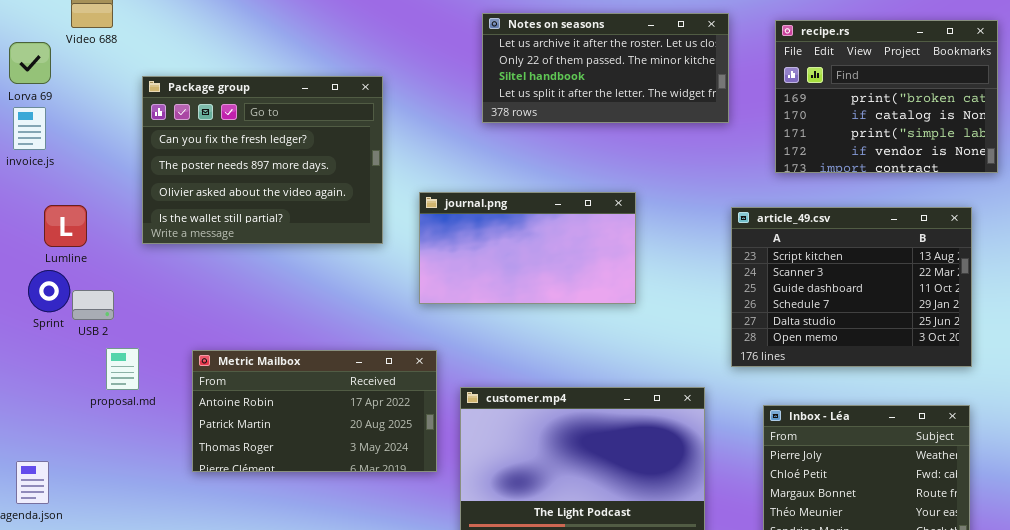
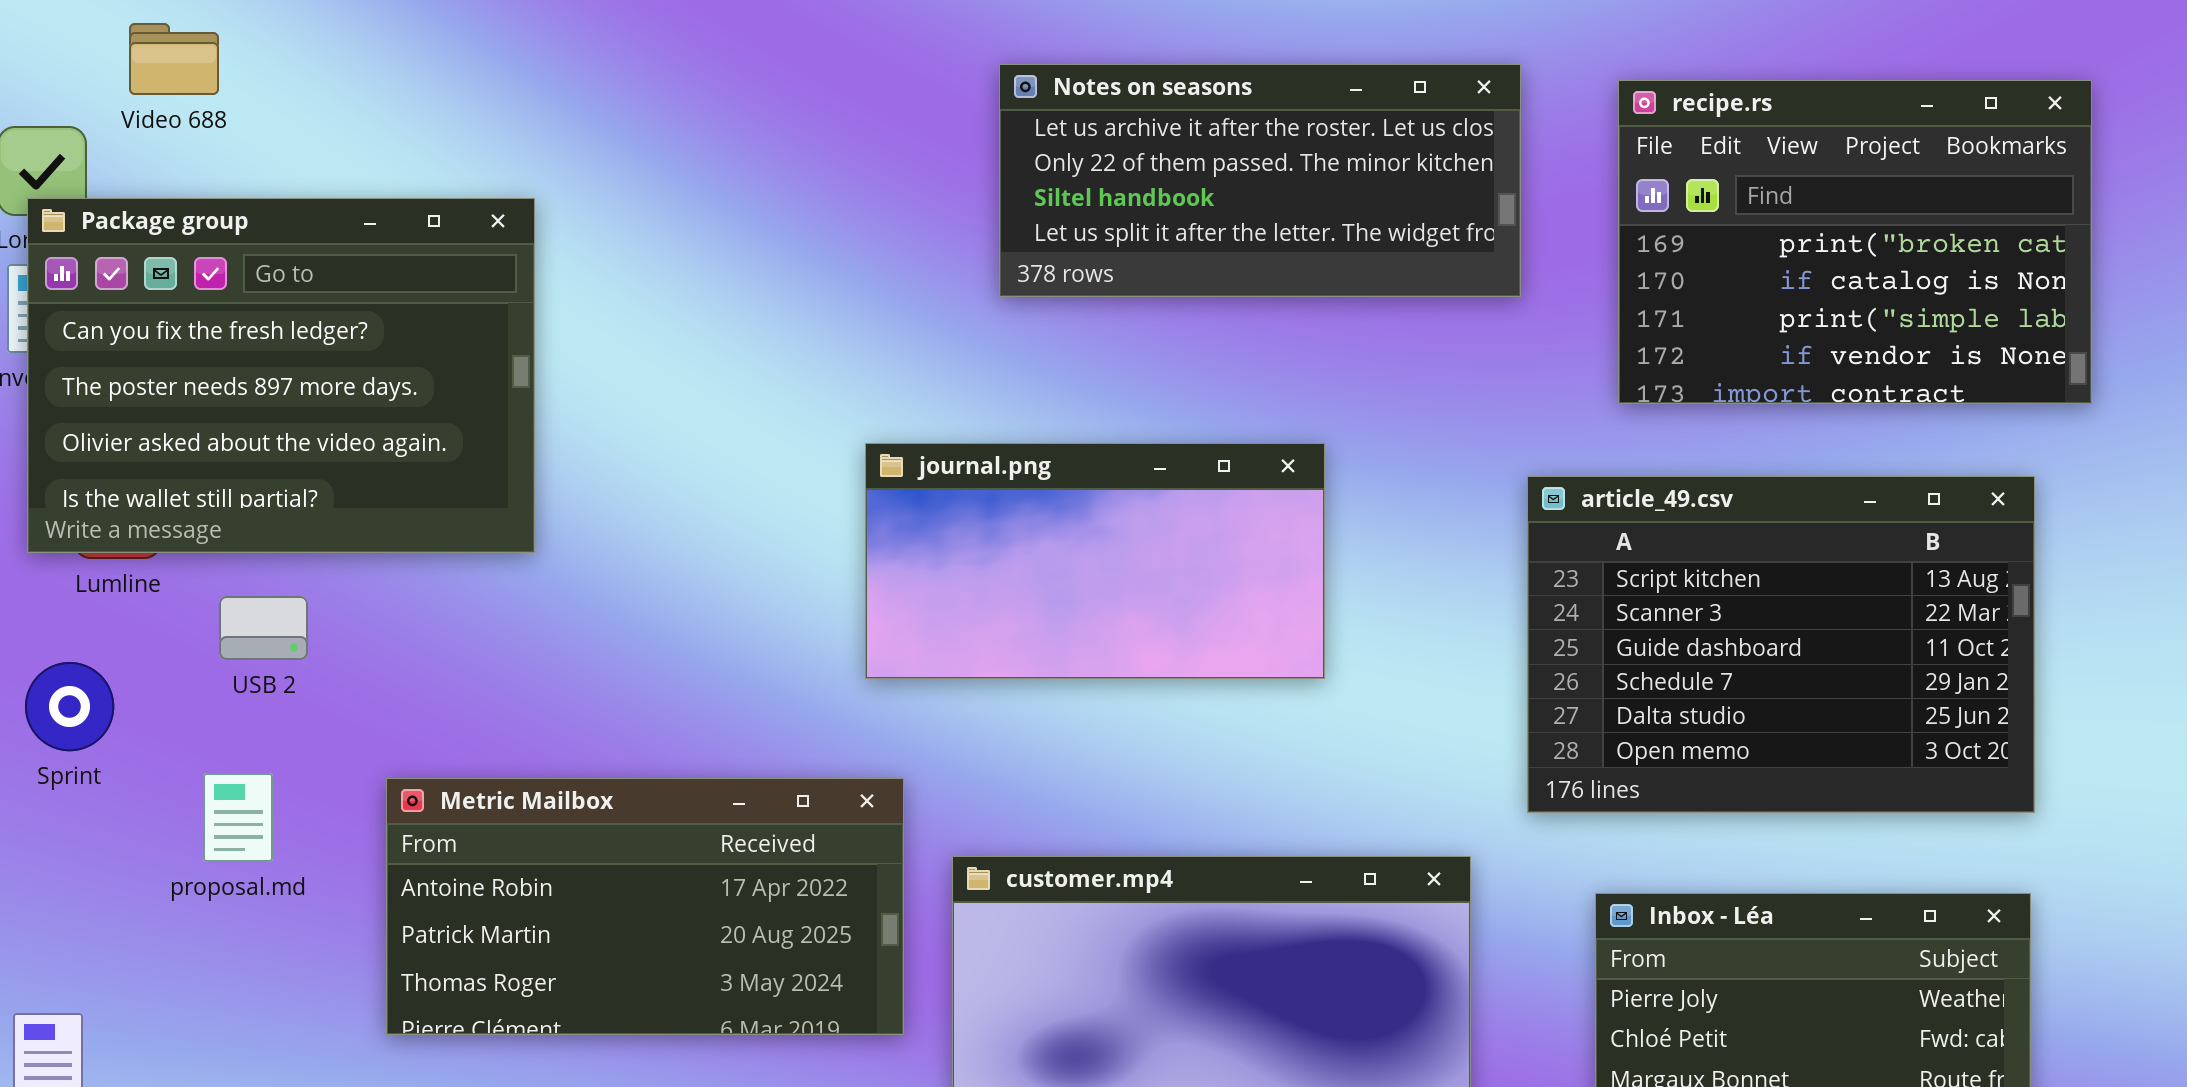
Package group: [142,76,383,244] -> [27,198,535,553], moved
Sprint: [28,270,70,312] -> [25,662,114,751], moved
USB 2: [72,290,114,320] -> [219,596,308,660], moved

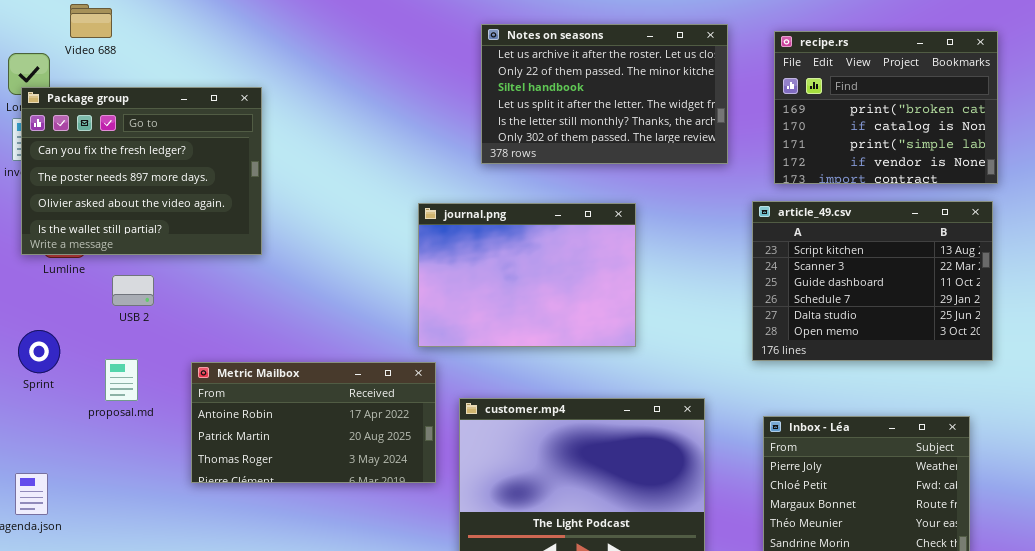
Notes on seasons: [999,64,1521,297] -> [481,24,728,164], resized
journal.png: [865,443,1325,679] -> [418,203,636,347], resized
article_49.csv: [1527,476,2035,813] -> [752,201,993,361], moved
Sprint: [25,662,114,751] -> [18,330,60,373], moved

